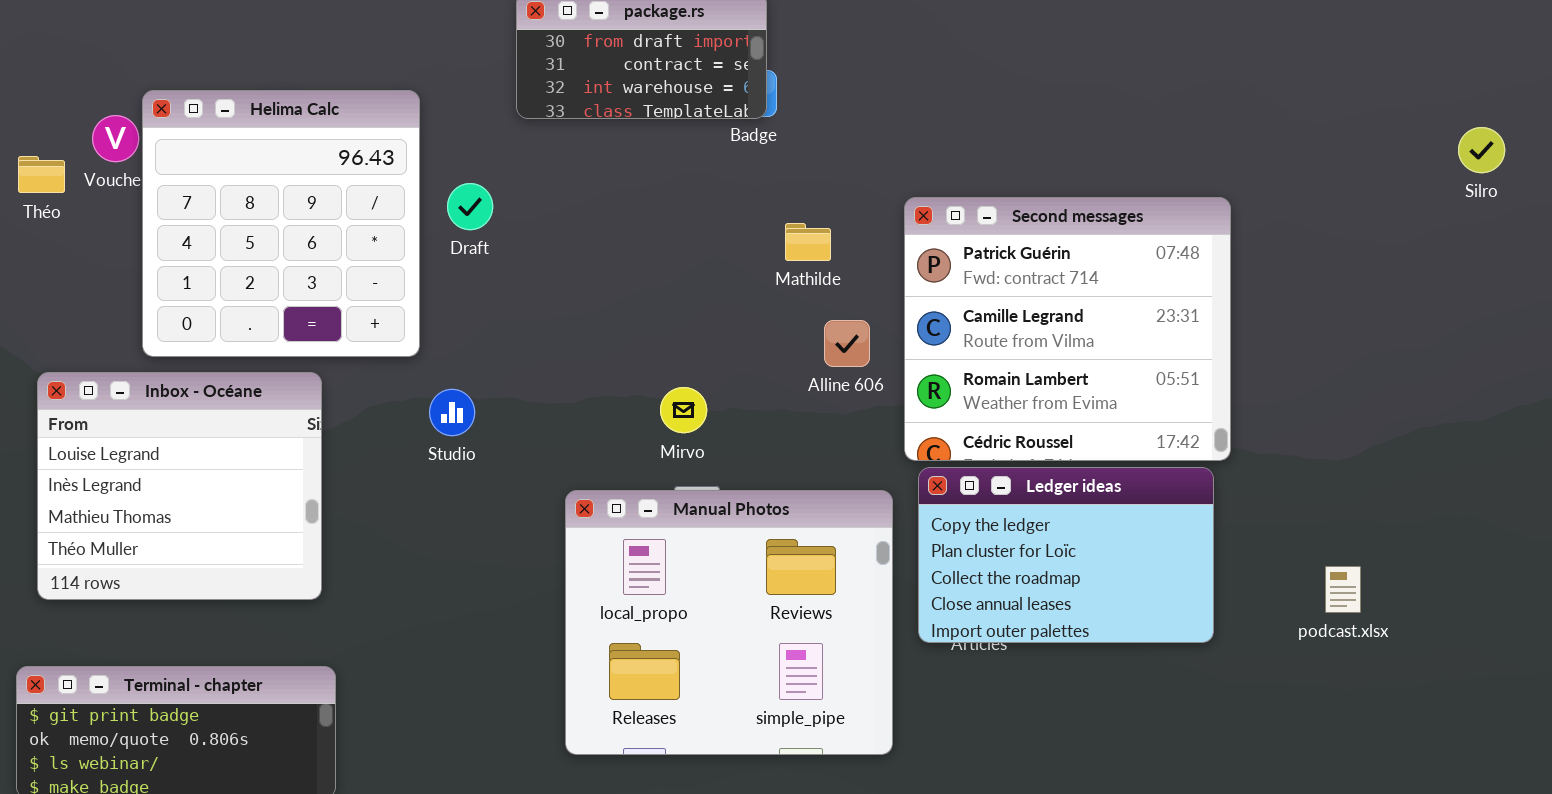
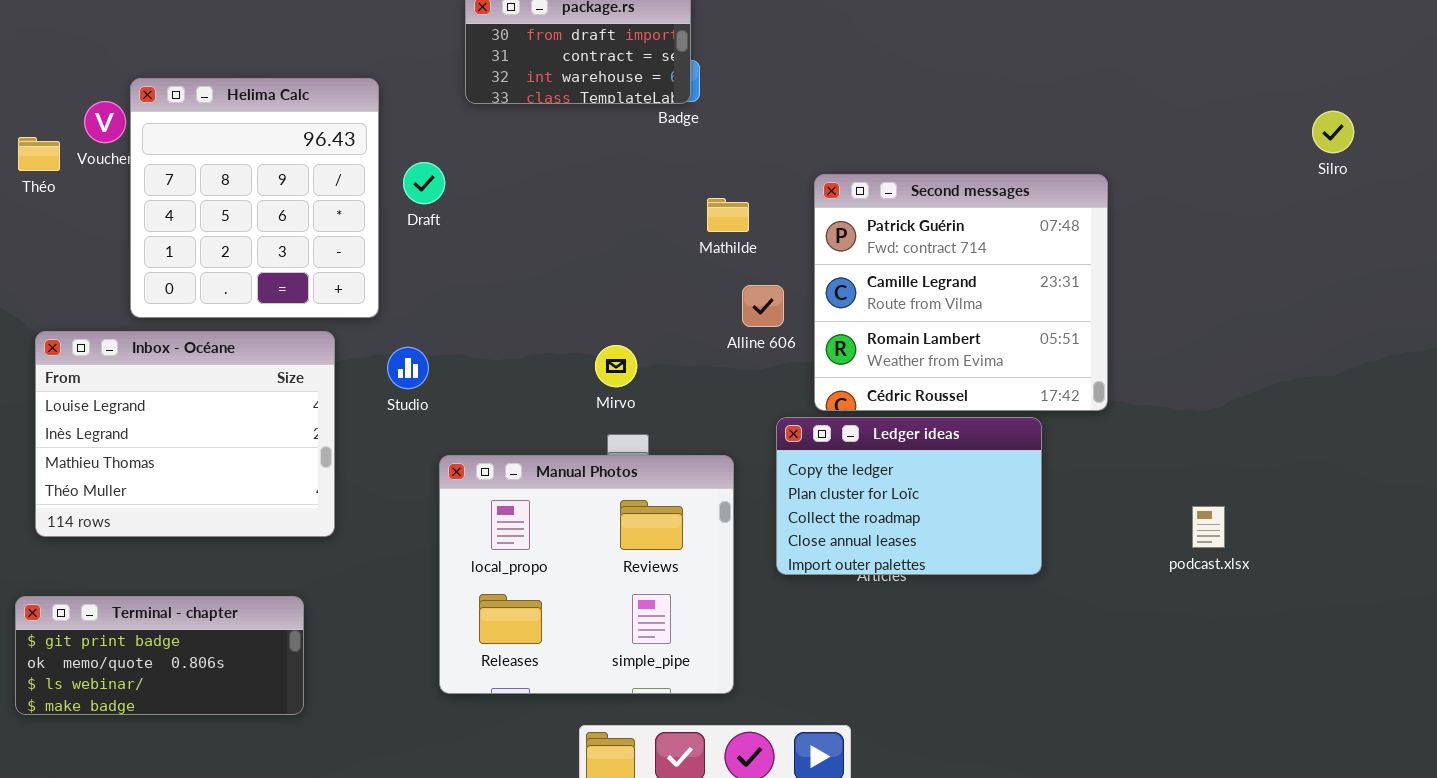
Inbox - Océane: [37,372,322,600] -> [35,331,335,537], resized
Ledger ideas: [918,467,1214,643] -> [776,417,1042,575], moved
Manual Photos: [565,490,893,755] -> [439,455,734,694], moved

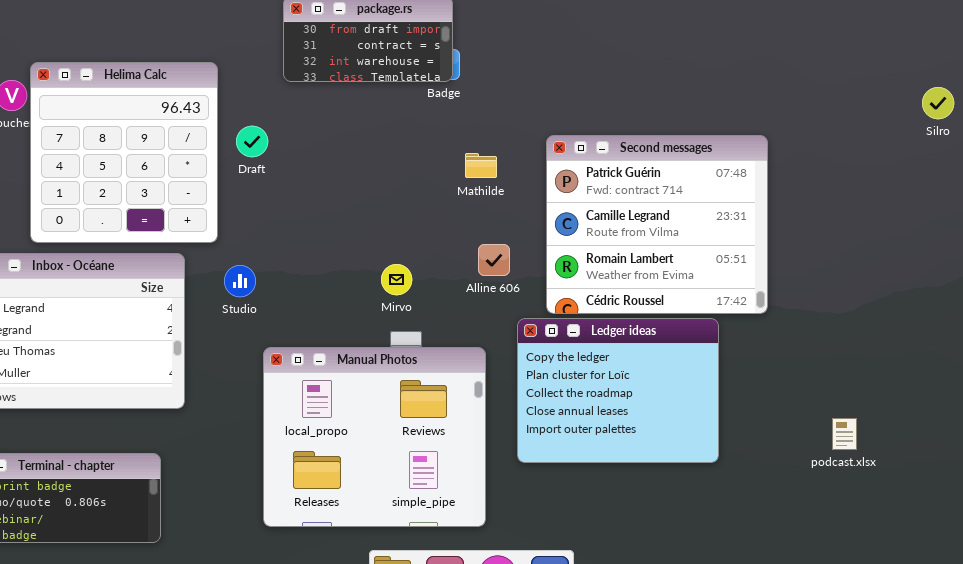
Alline 606: [742,285,784,327] -> [478,244,510,276], moved
Ledger ideas: [776,417,1042,575] -> [517,318,719,463], resized
podcast.xlsx: [1192,506,1225,548] -> [832,418,857,450], moved

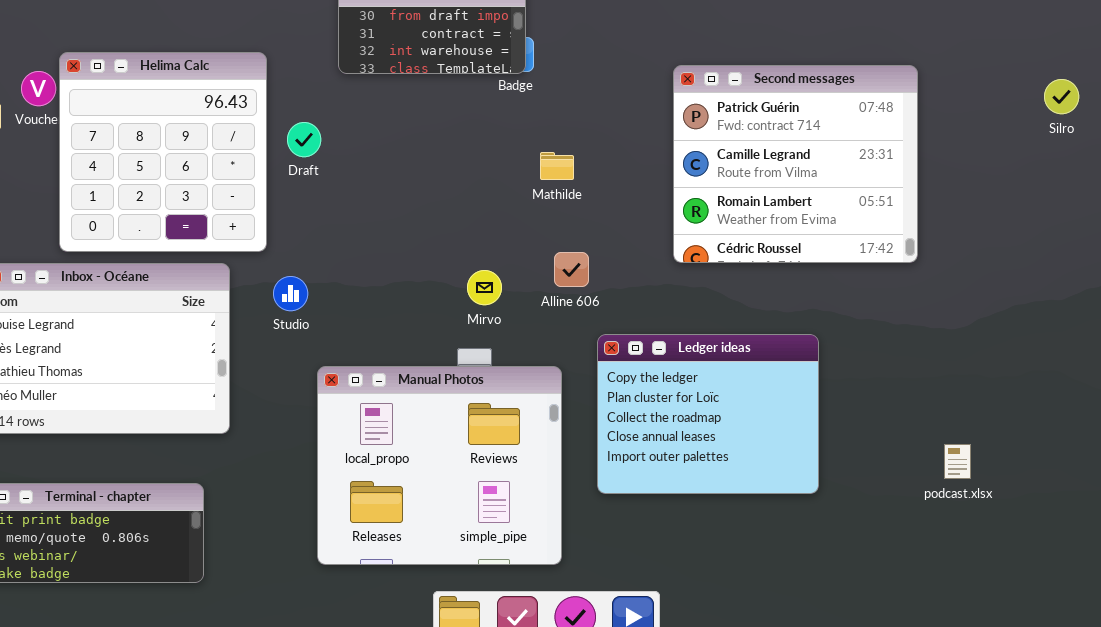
Second messages: [546,135,768,314] -> [673,65,918,263], moved
Mirvo: [381,264,412,295] -> [467,270,502,305], moved

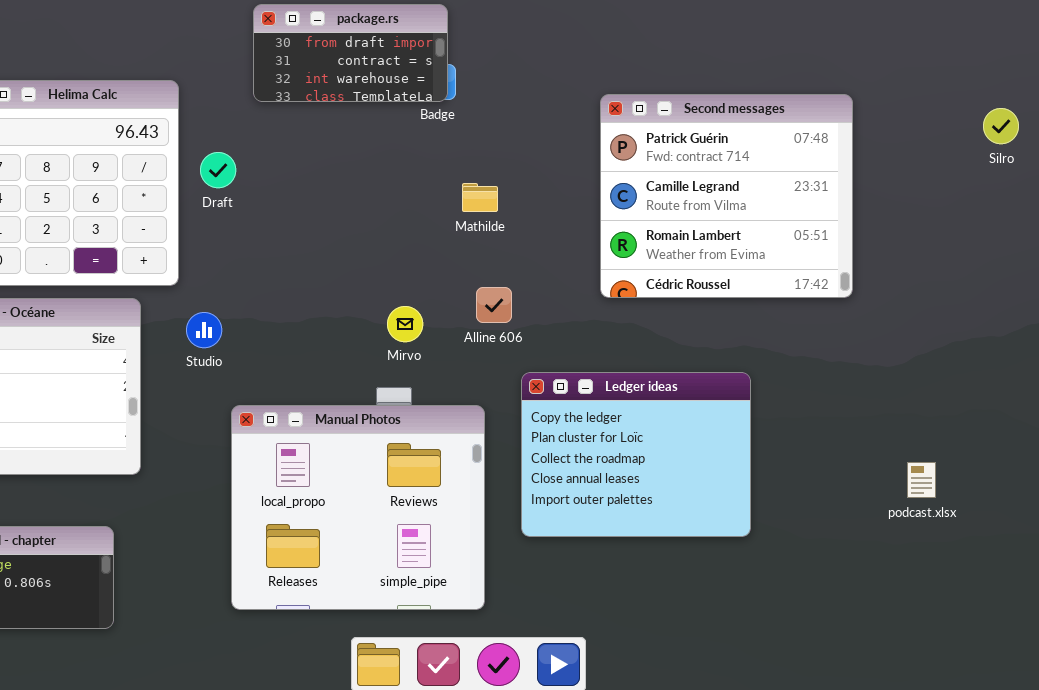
podcast.xlsx: [944,444,971,479] -> [907,462,936,498], moved

